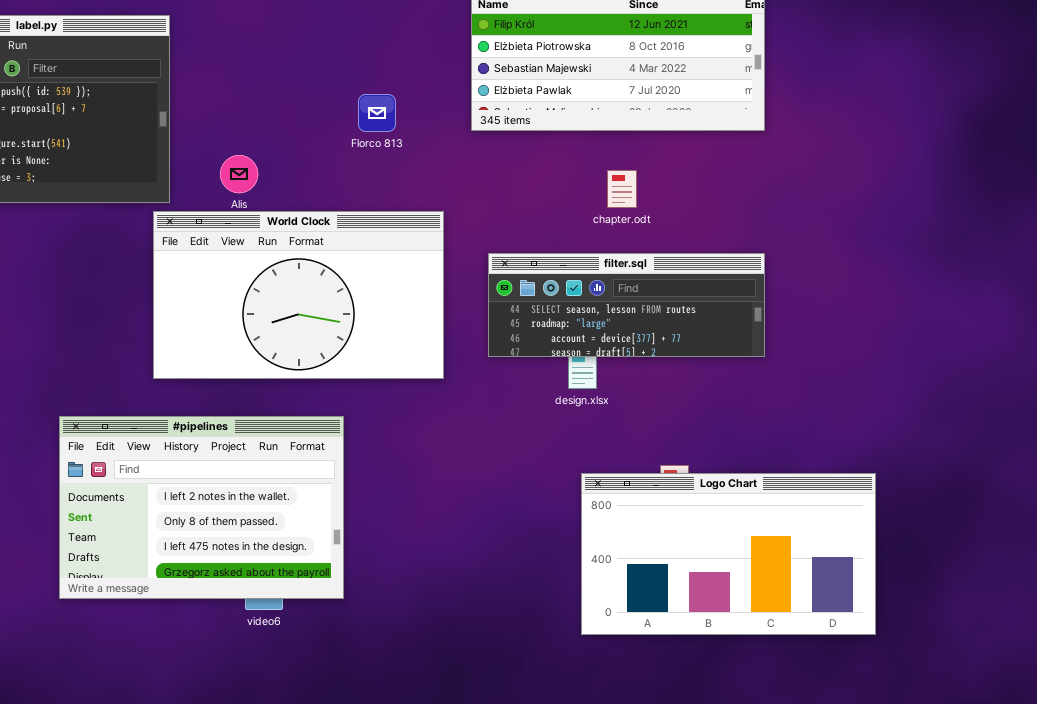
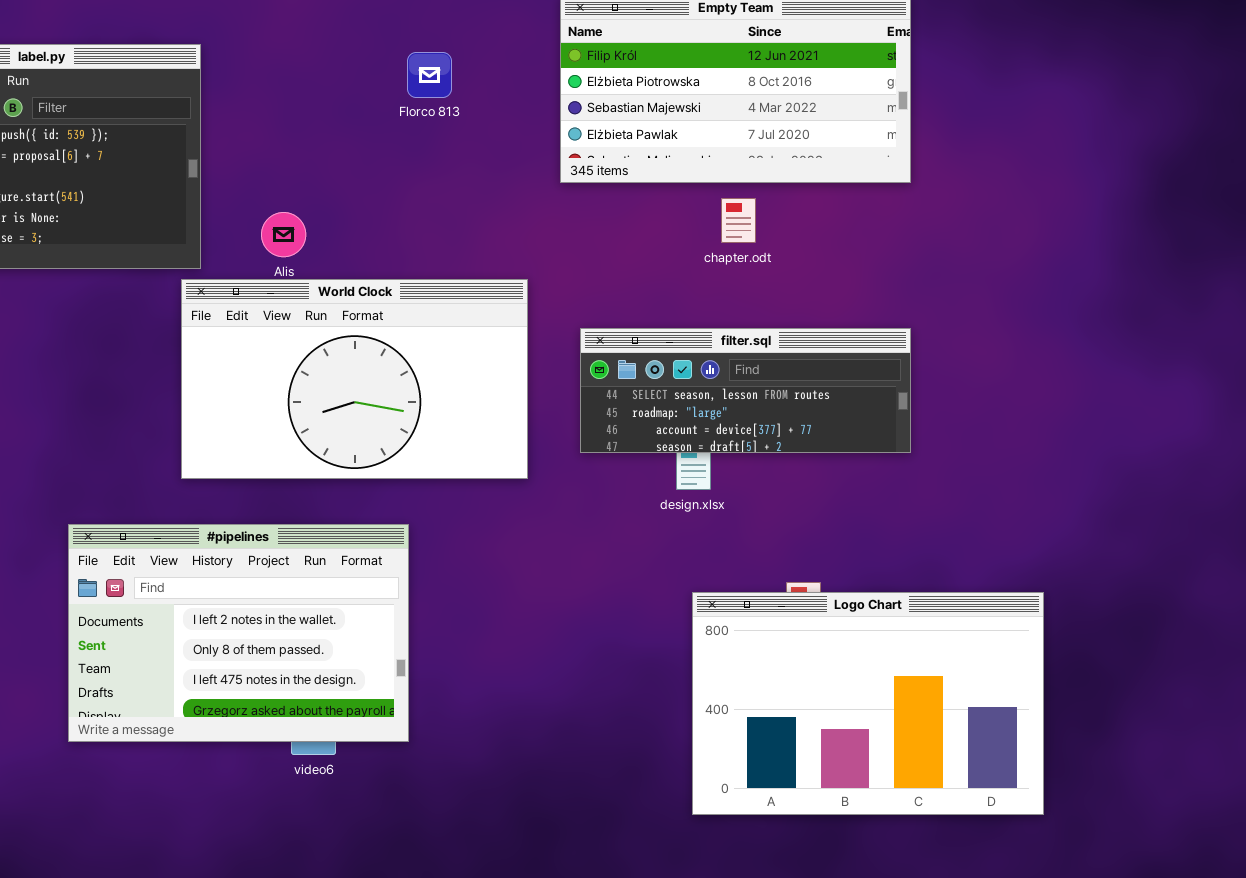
Florco 813: [358,94,396,132] -> [407,52,452,98], moved
chapter.odt: [607,170,637,208] -> [721,198,756,243], moved
Logo Chart: [581,473,876,635] -> [692,592,1044,815], resized

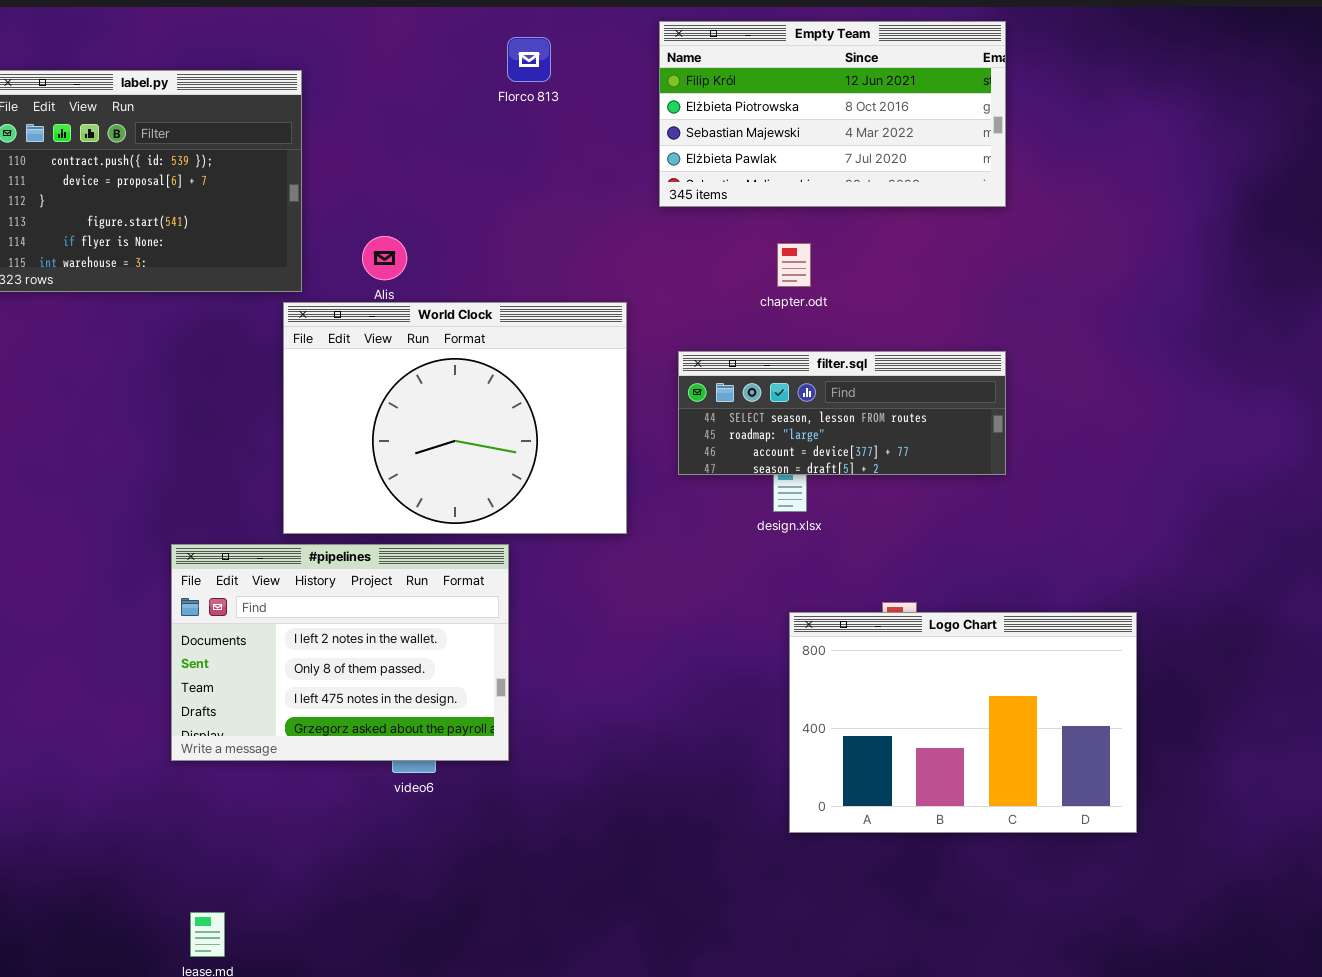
Florco 813: [407,52,452,98] -> [507,37,551,82], moved
chapter.odt: [721,198,756,243] -> [777,243,811,287], moved
World Clock: [181,279,528,479] -> [283,302,627,534], resized

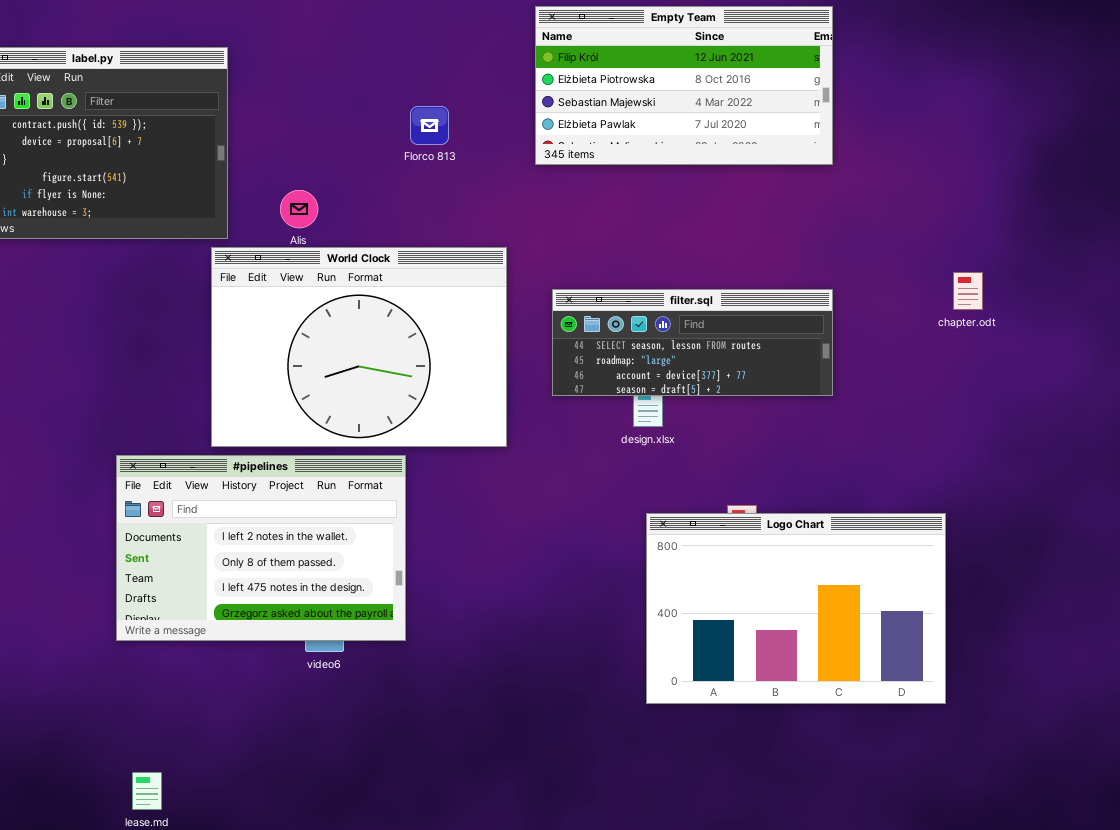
Florco 813: [507,37,551,82] -> [410,106,449,145], moved
chapter.odt: [777,243,811,287] -> [953,272,983,310], moved

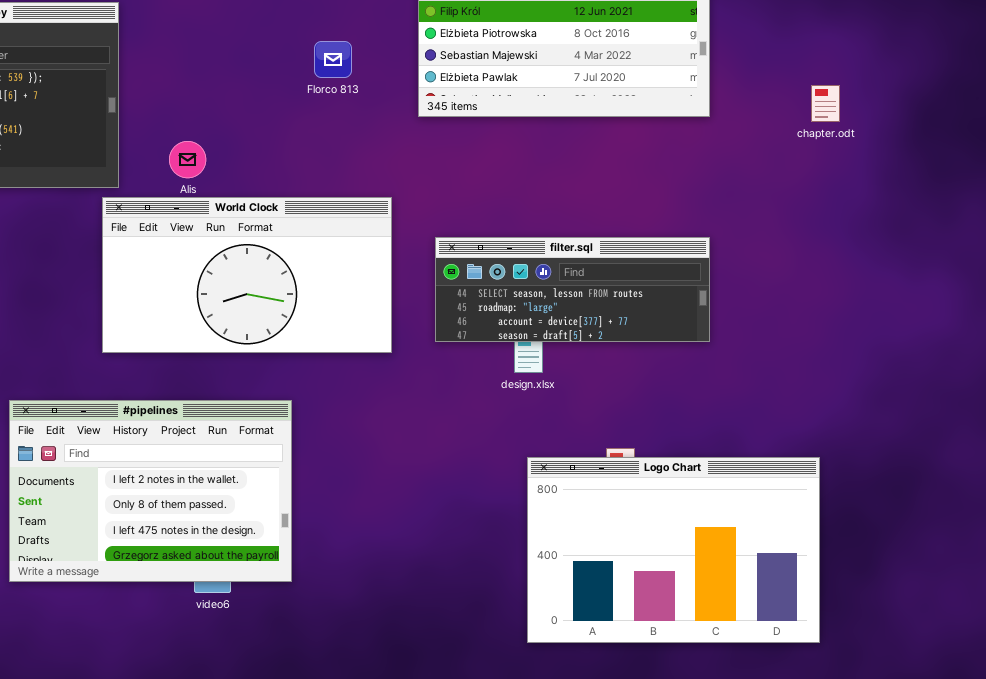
Florco 813: [410,106,449,145] -> [314,41,352,78], moved
World Clock: [211,247,507,447] -> [102,197,392,353], resized
chapter.odt: [953,272,983,310] -> [811,85,840,122], moved

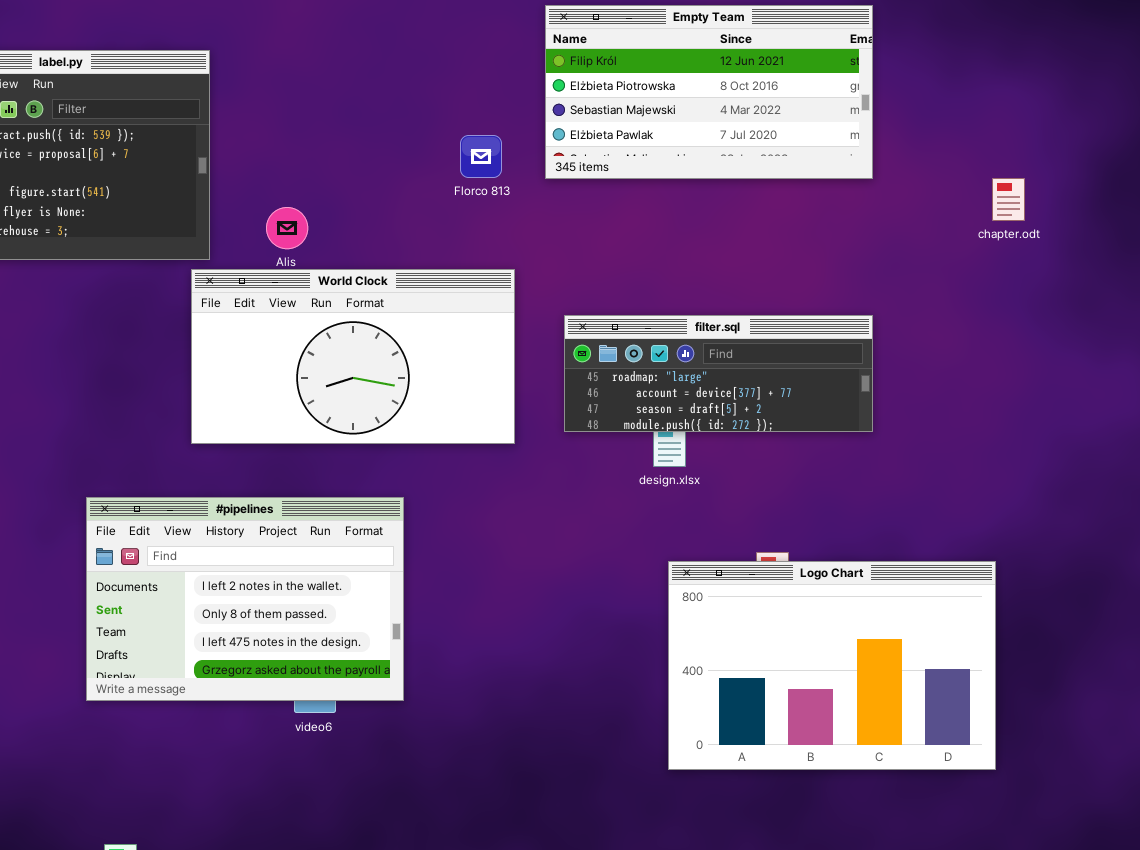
Florco 813: [314,41,352,78] -> [460,135,502,178], moved
chapter.odt: [811,85,840,122] -> [992,178,1025,221], moved
filter.sql: [435,237,710,342] -> [564,315,873,432], scrolled down 1 row

